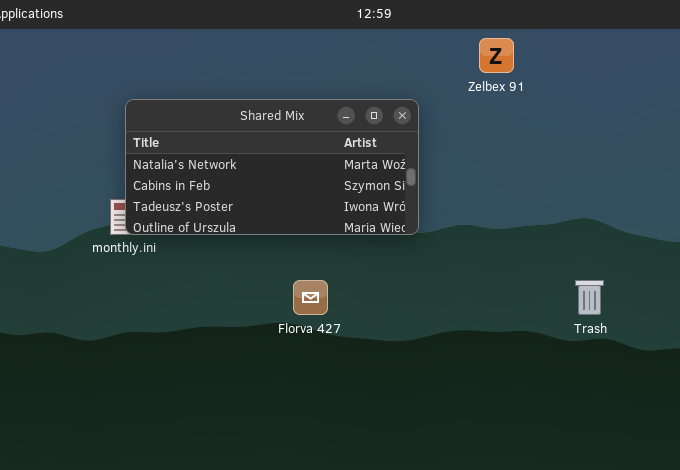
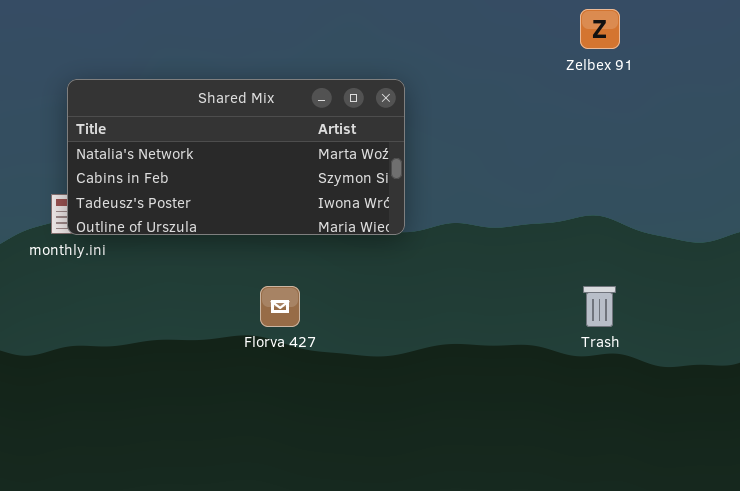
Zelbex 91: [479,38,514,73] -> [580,9,620,49], moved

